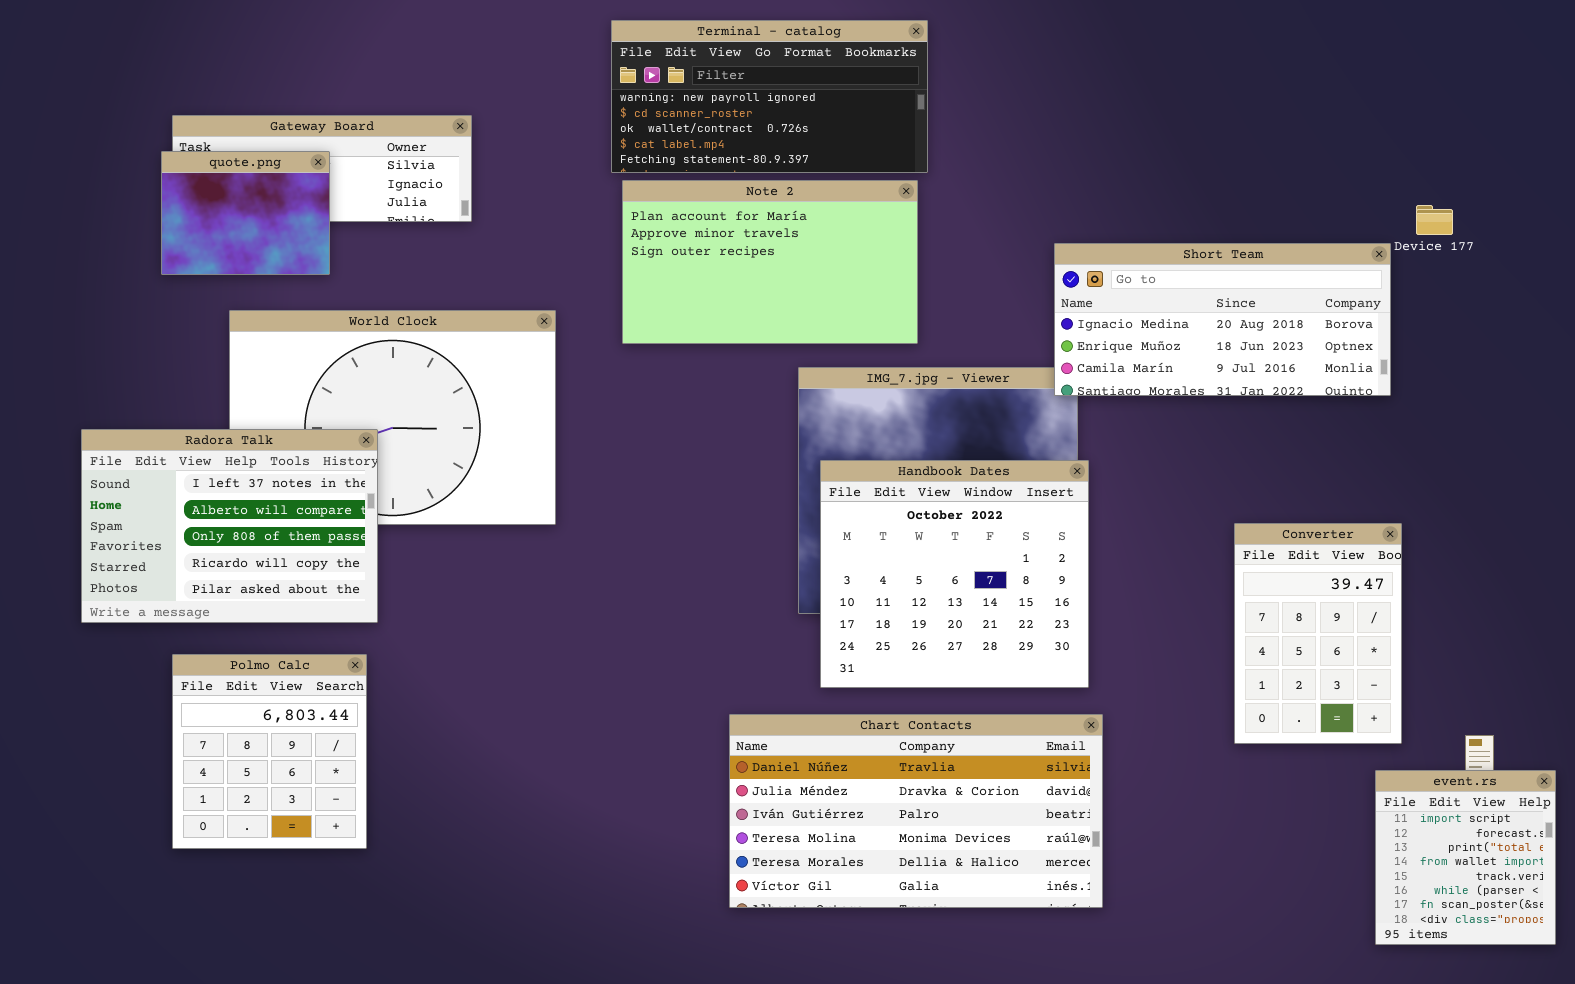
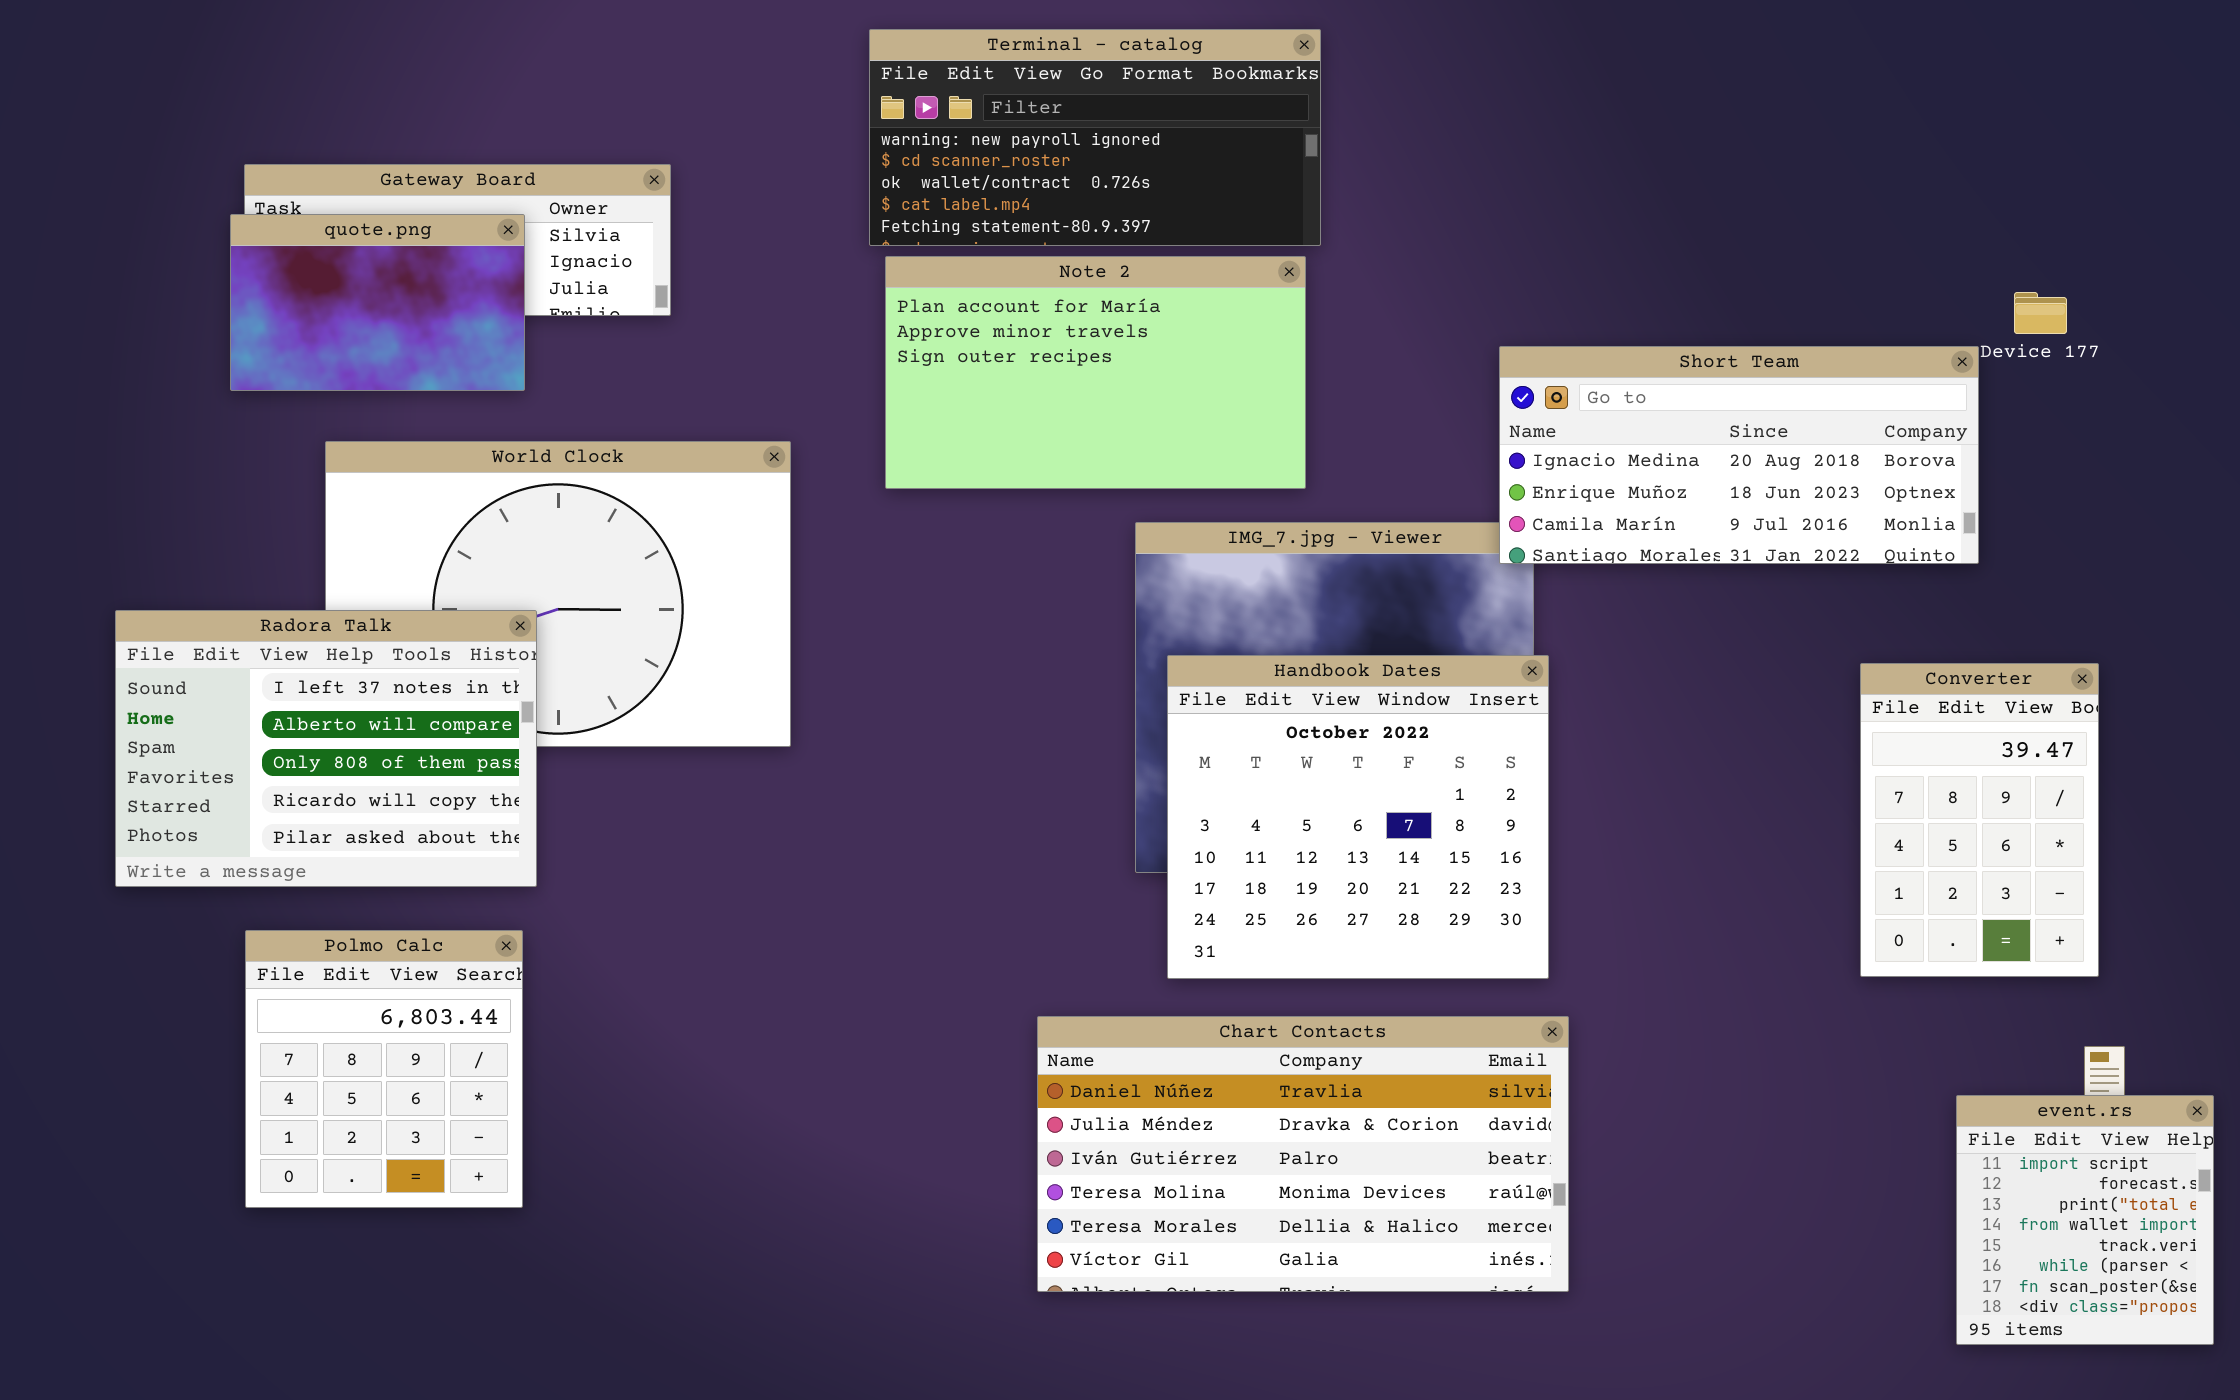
quote.png: [161,151,330,275] -> [230,214,525,391], resized
Converter: [1234,523,1402,744] -> [1860,663,2099,977], moved

